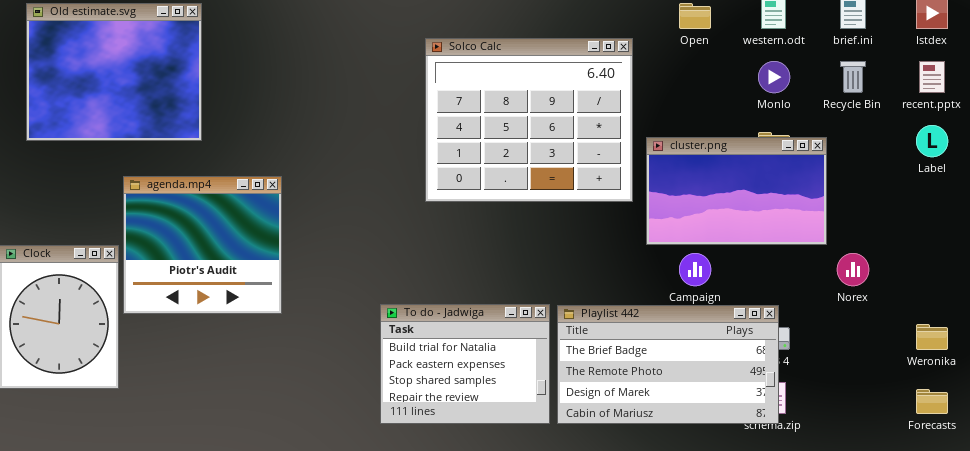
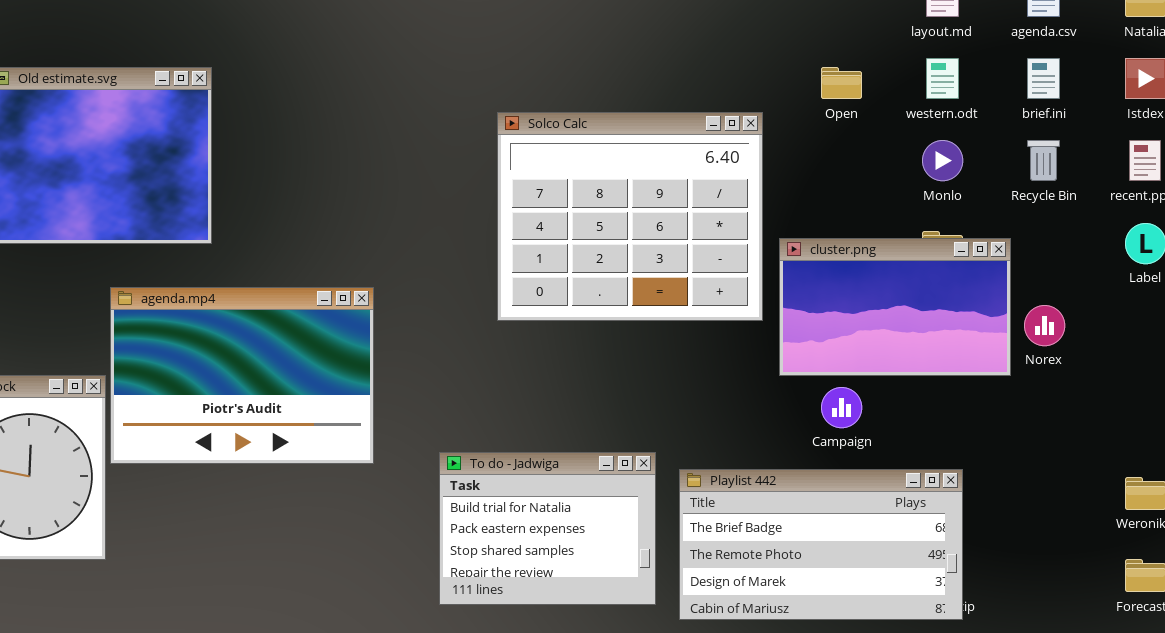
agenda.mp4: [123,176,282,314] -> [110,287,374,464], resized
Norex: [837,253,869,286] -> [1024,305,1065,346], moved
Playlist 442: [557,305,779,424] -> [679,469,963,620], moved

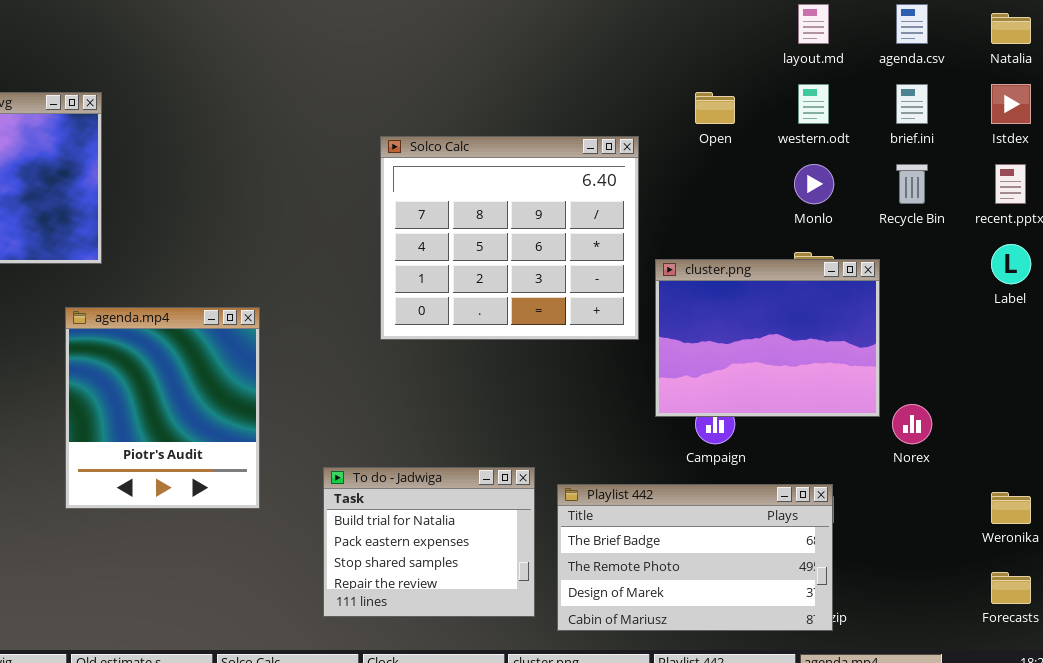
cluster.png: [779,238,1011,376] -> [655,259,880,417], resized
agenda.mp4: [110,287,374,464] -> [65,307,260,509], resized
Norex: [1024,305,1065,346] -> [892,404,932,444], moved

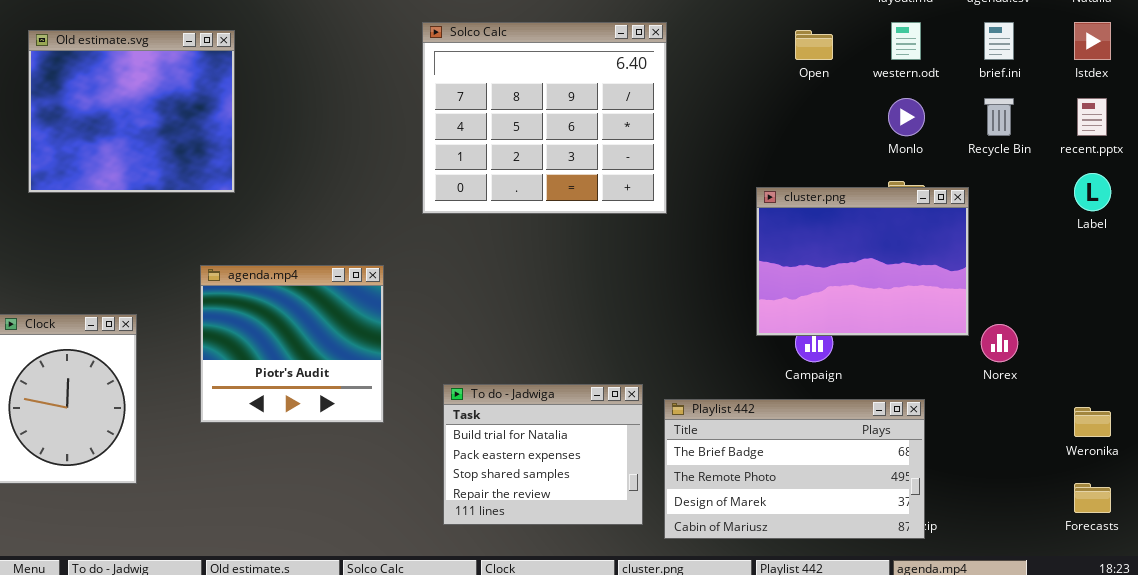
Solco Calc: [380,136,639,340] -> [422,22,667,214], moved
agenda.mp4: [65,307,260,509] -> [200,265,384,423], resized

